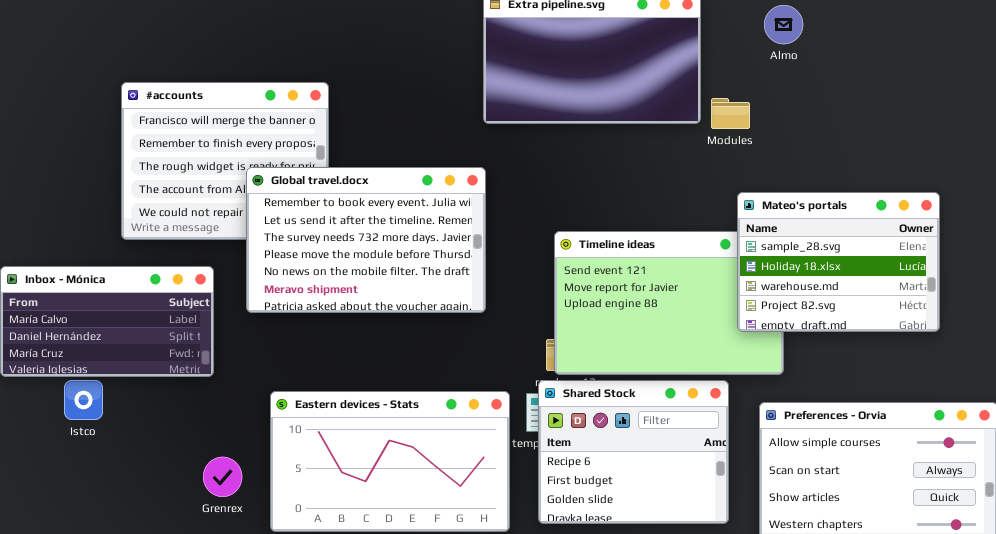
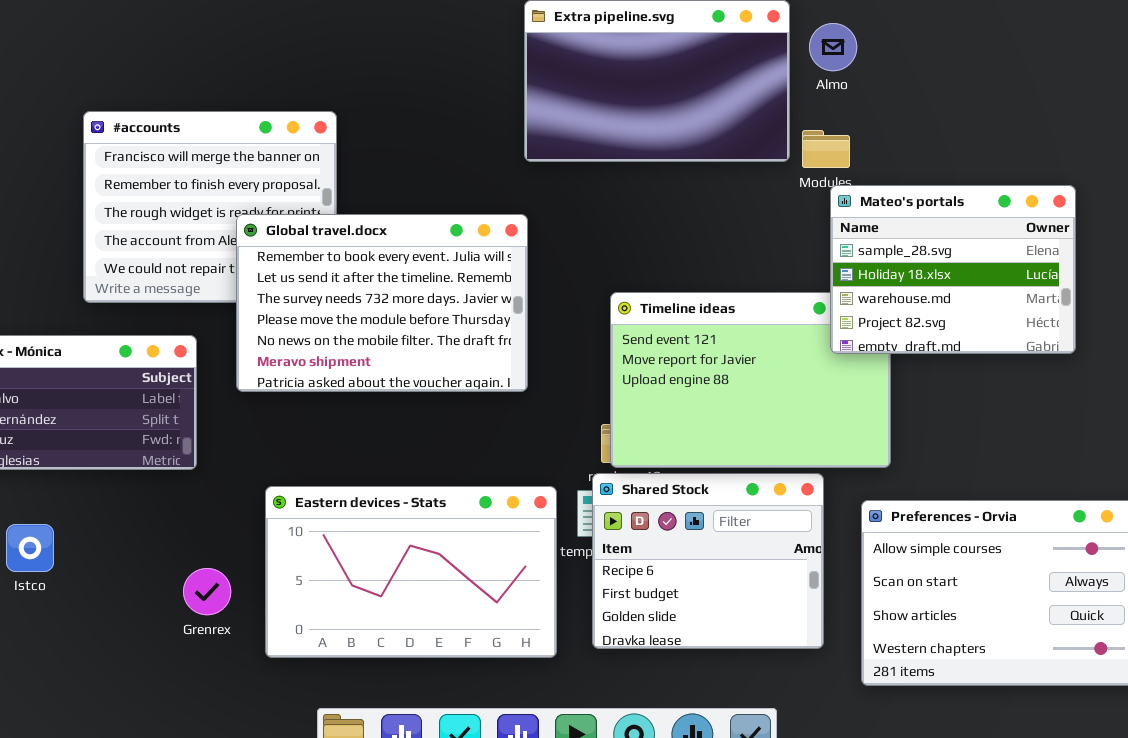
Almo: [764,5,803,44] -> [809,23,857,71], moved
Mateo's portals: [737,192,940,332] -> [830,185,1076,354], moved
Istco: [64,380,103,420] -> [6,524,54,572], moved

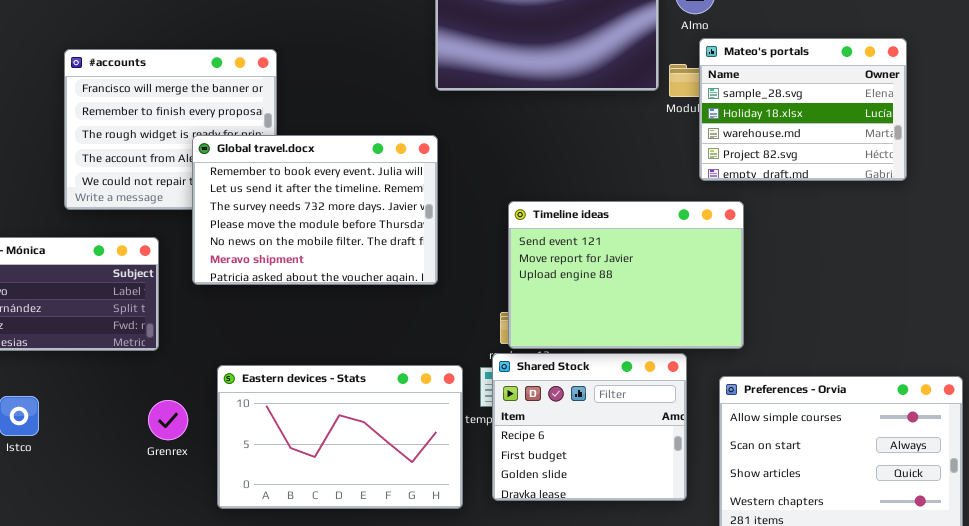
Mateo's portals: [830,185,1076,354] -> [699,38,907,181], moved
Grenrex: [183,568,231,615] -> [148,400,188,440], moved

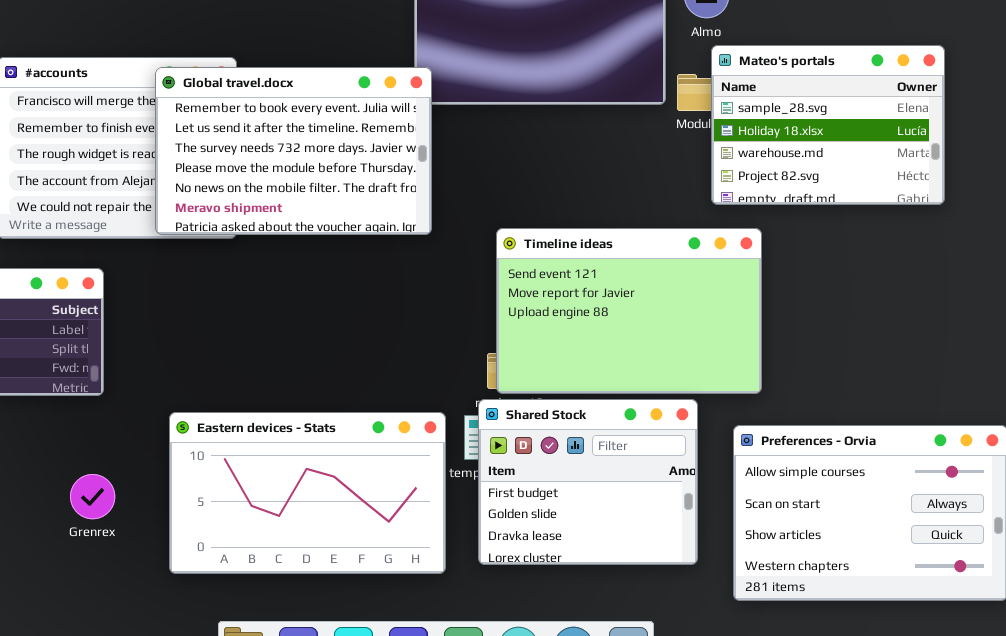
Global travel.docx: [192,135,438,285] -> [155,67,432,235], moved
Shared Stock: [492,353,687,501] -> [478,399,698,565], scrolled down 1 row
Grenrex: [148,400,188,440] -> [70,474,115,519], moved

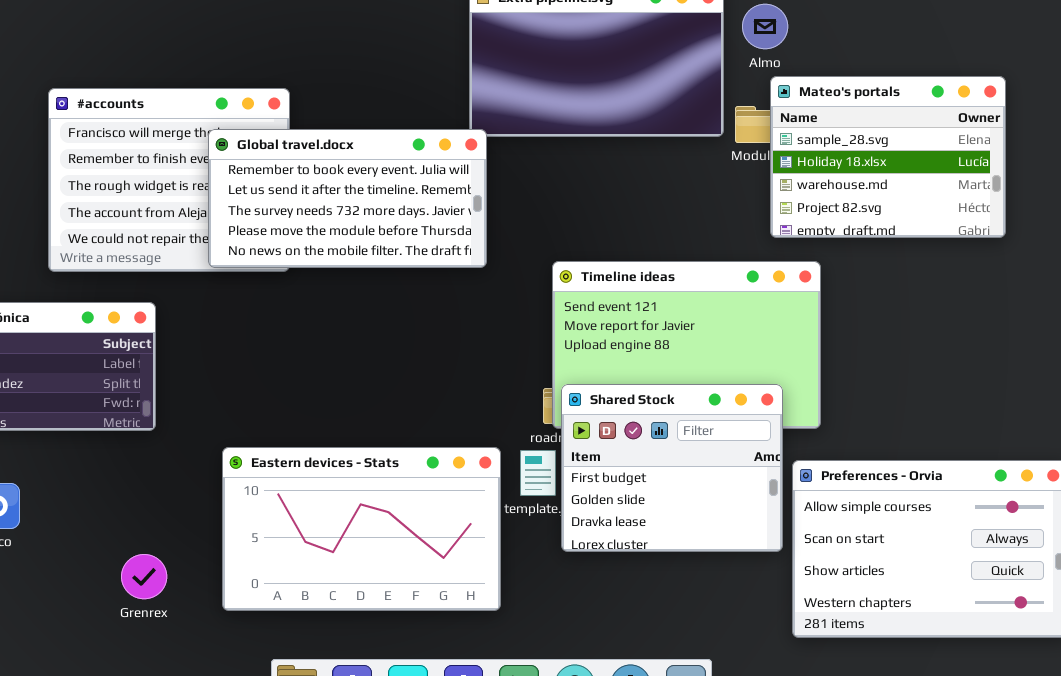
Global travel.docx: [155,67,432,235] -> [208,129,487,268], resized
Shared Stock: [478,399,698,565] -> [561,384,783,552], moved
Grenrex: [70,474,115,519] -> [121,554,167,599], moved

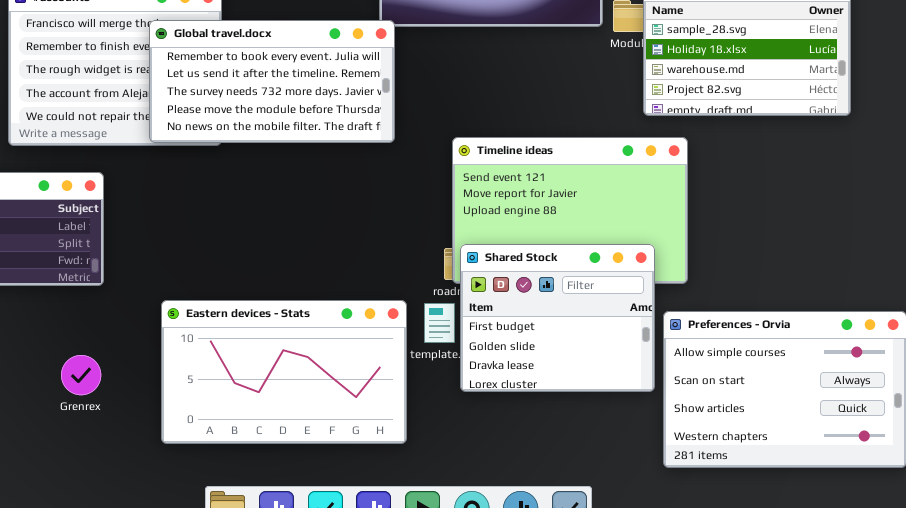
Grenrex: [121,554,167,599] -> [61,355,101,395], moved

